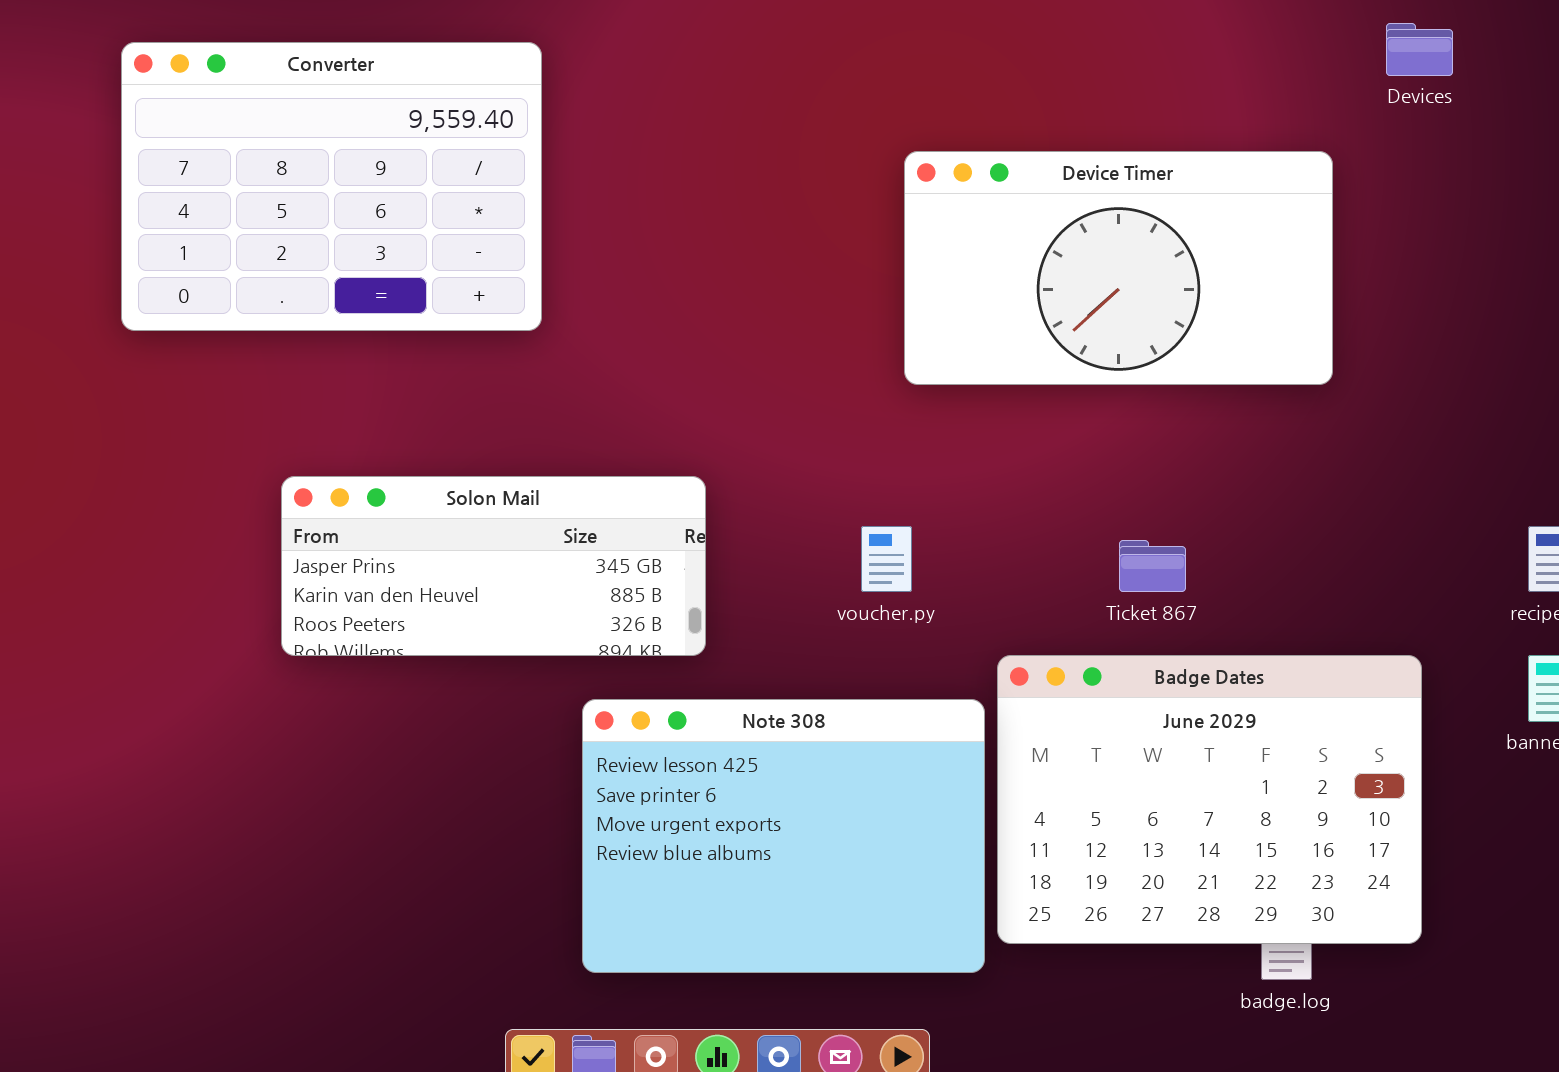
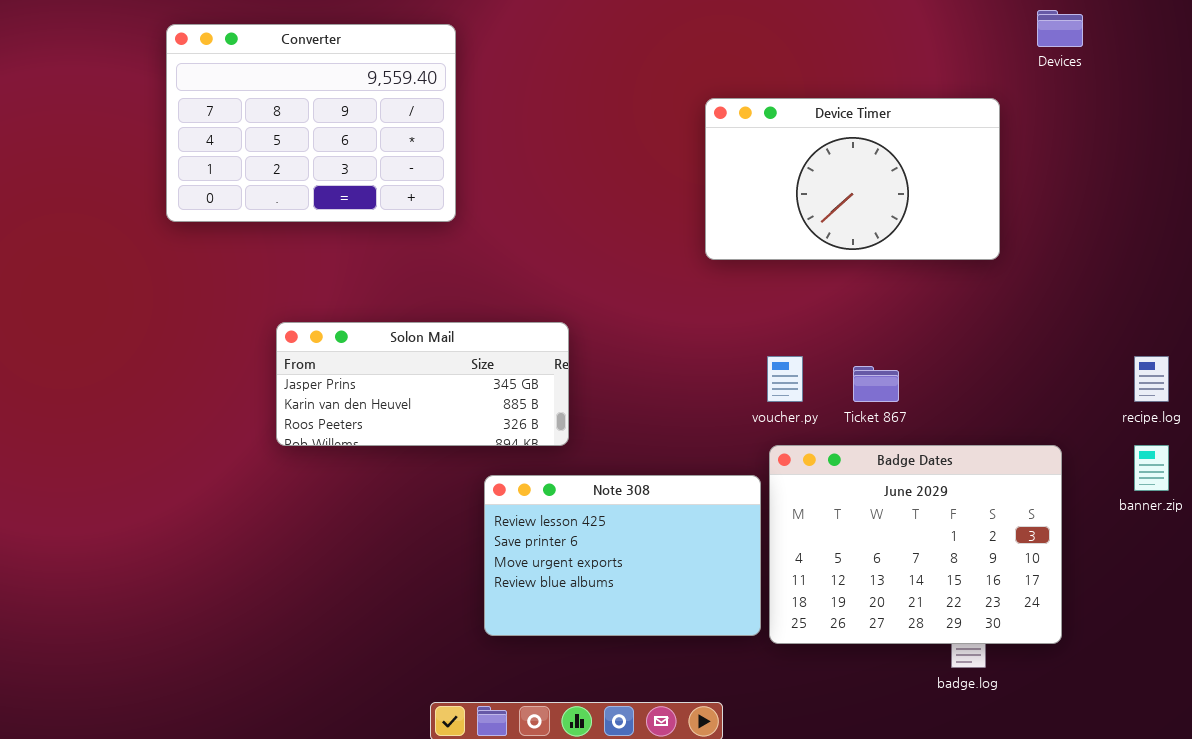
voucher.py: [861,526,912,592] -> [767,356,803,402], moved
Note 308: [582,699,985,973] -> [484,475,761,636], resized

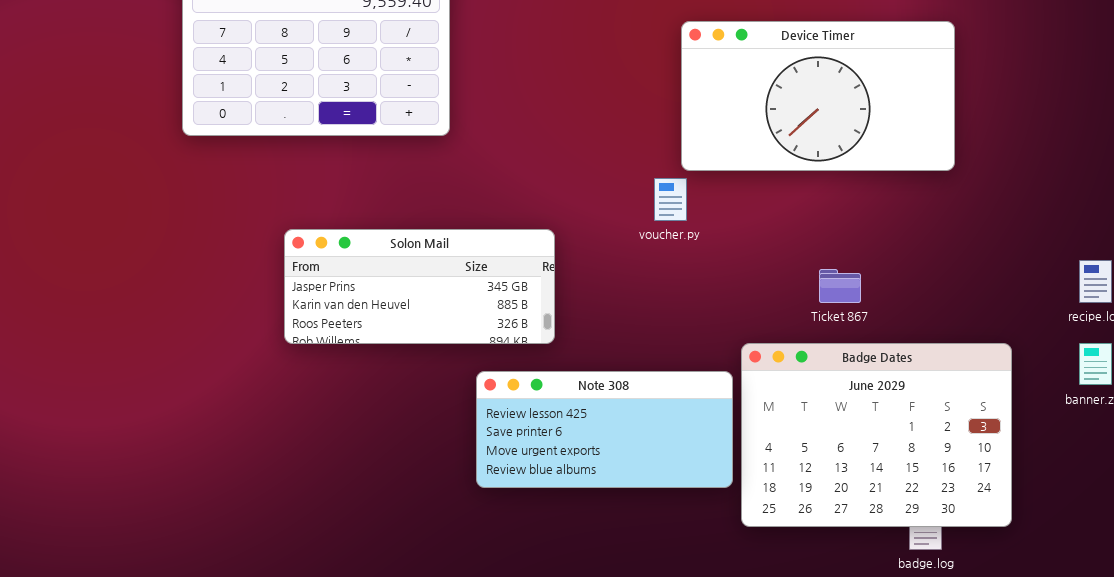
voucher.py: [767,356,803,402] -> [654,178,687,221], moved
Note 308: [484,475,761,636] -> [476,371,733,488], resized

